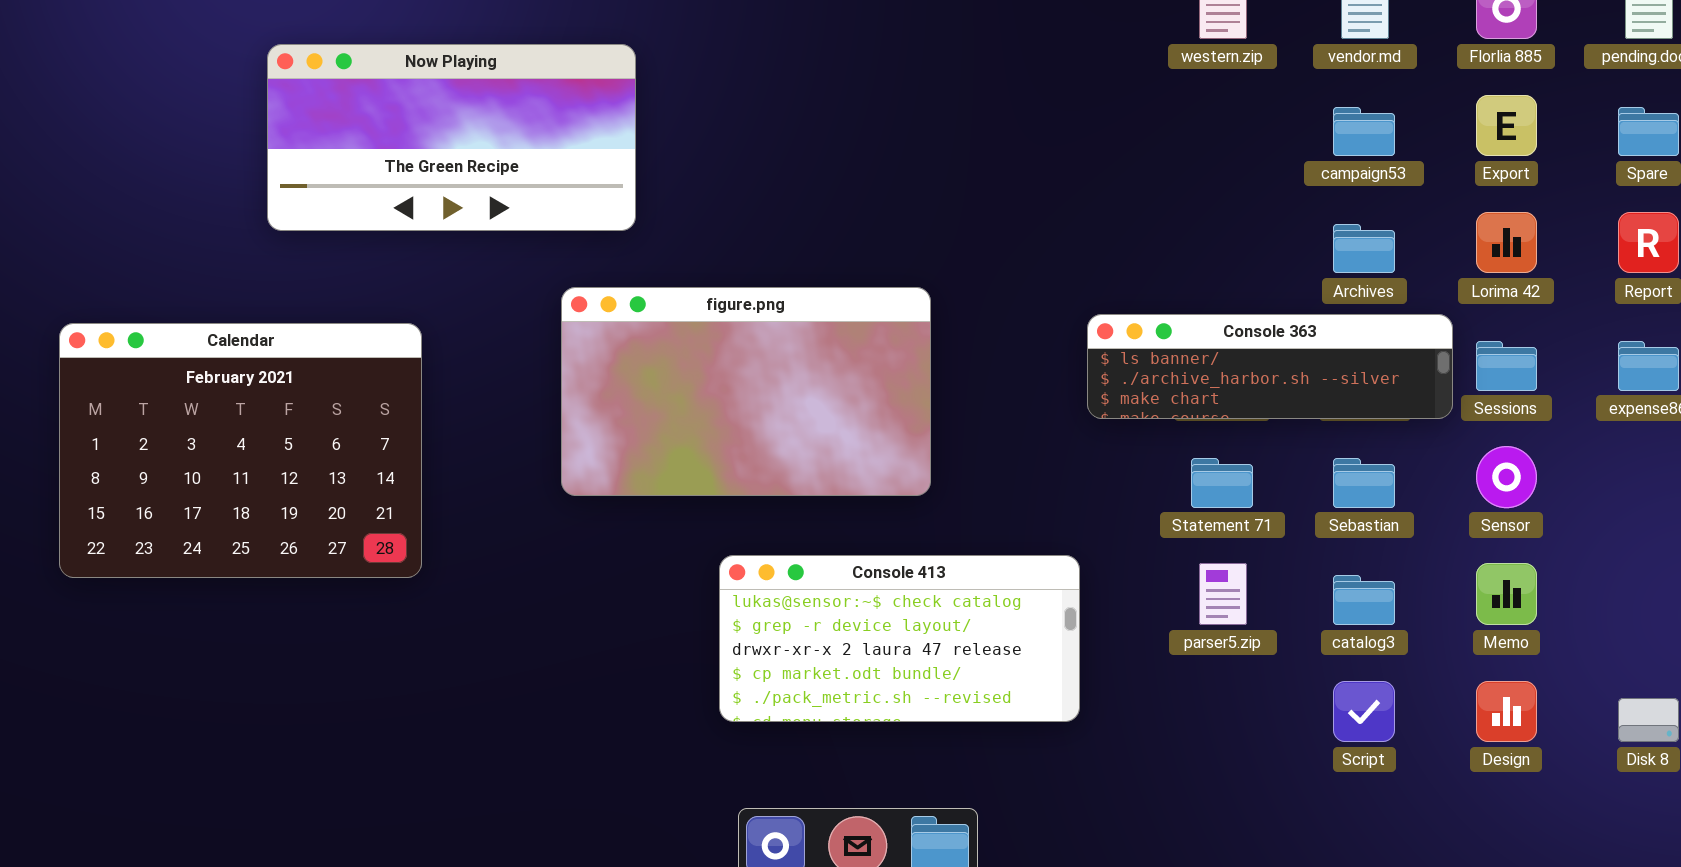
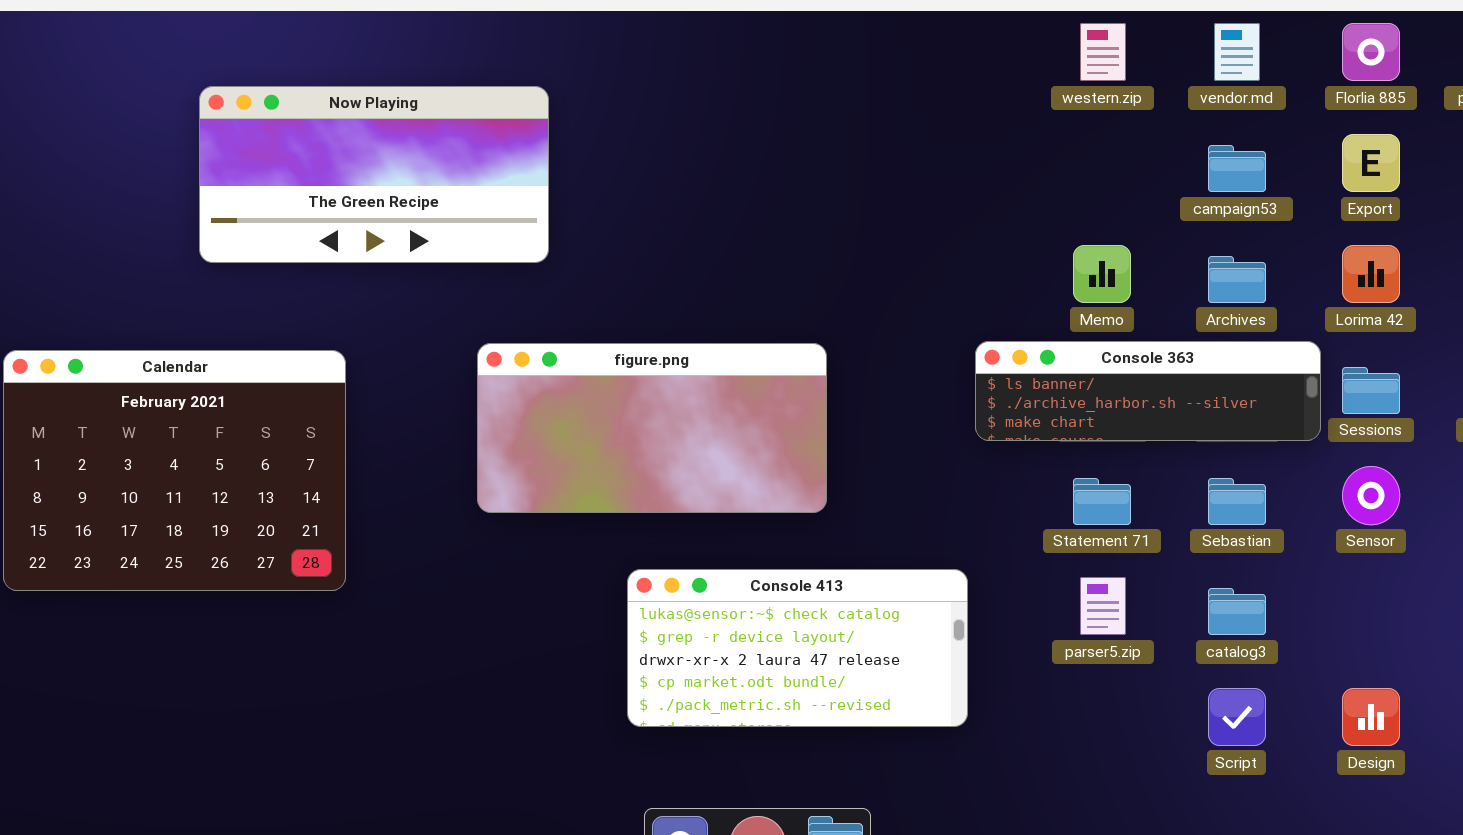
figure.png: [561,287,931,496] -> [477,343,827,513], resized
Memo: [1476,563,1537,625] -> [1073,245,1131,303], moved

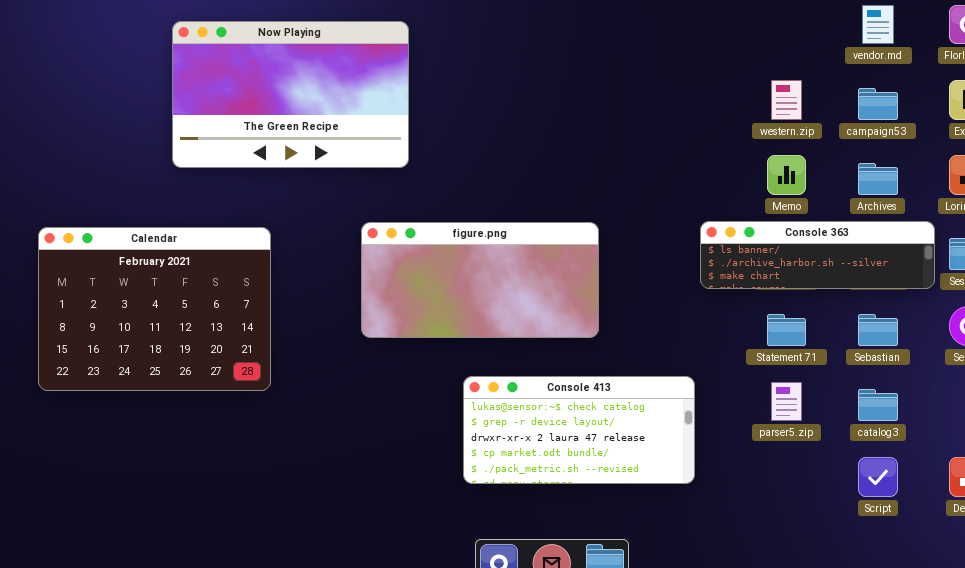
western.zip: [1080,23,1126,81] -> [771,80,802,120], moved
Now Playing: [199,86,549,263] -> [172,21,409,168], resized

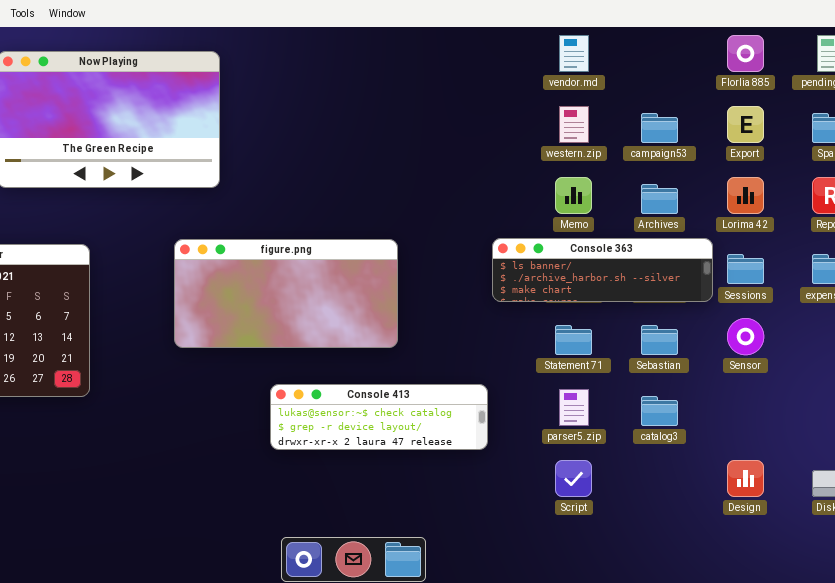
vendor.md: [862,5,894,44] -> [559,35,589,72], moved
Console 413: [463,376,695,484] -> [270,384,488,450], resized
Script: [858,457,898,497] -> [555,460,592,497], moved

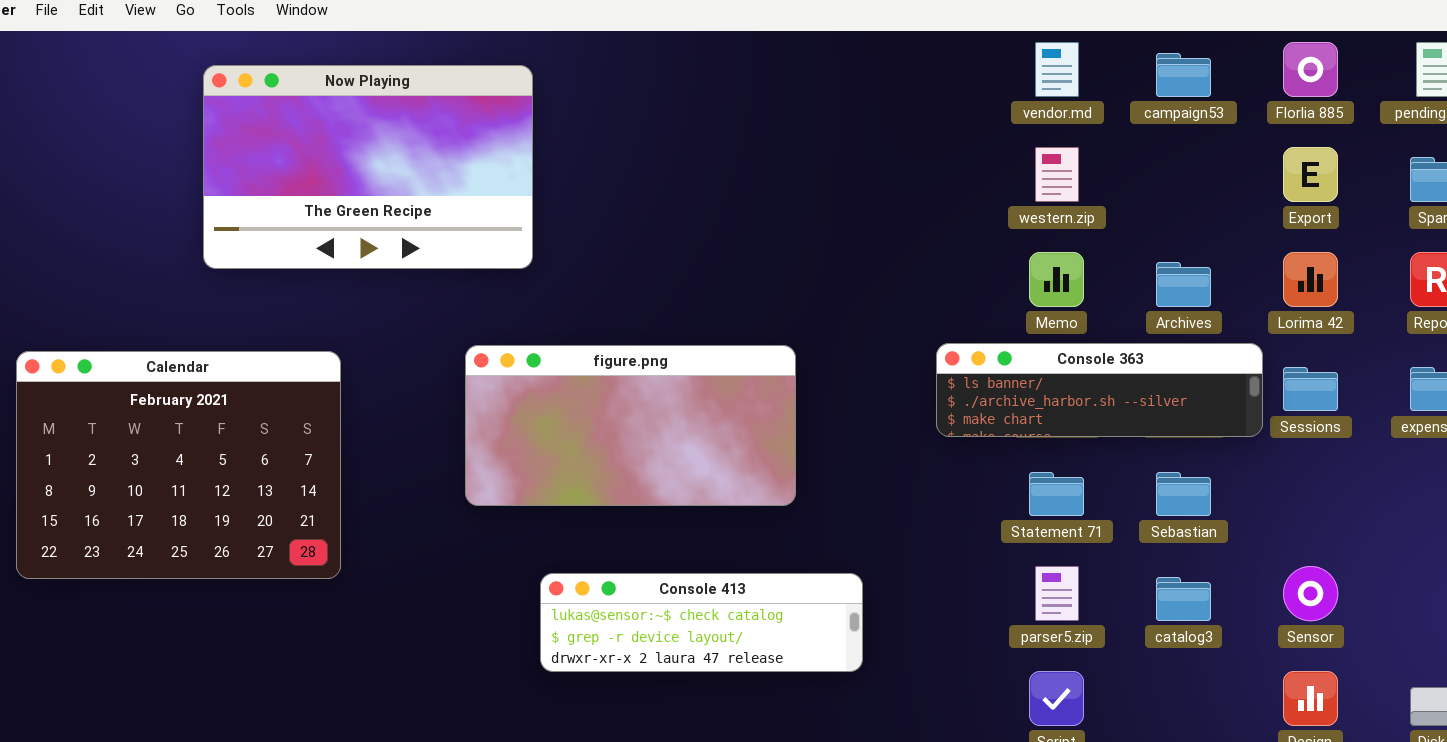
campaign53: [641,113,678,143] -> [1156,53,1211,97], moved
Sensor: [727,318,764,355] -> [1283,566,1338,621], moved
Console 413: [270,384,488,450] -> [540,573,863,672], moved

